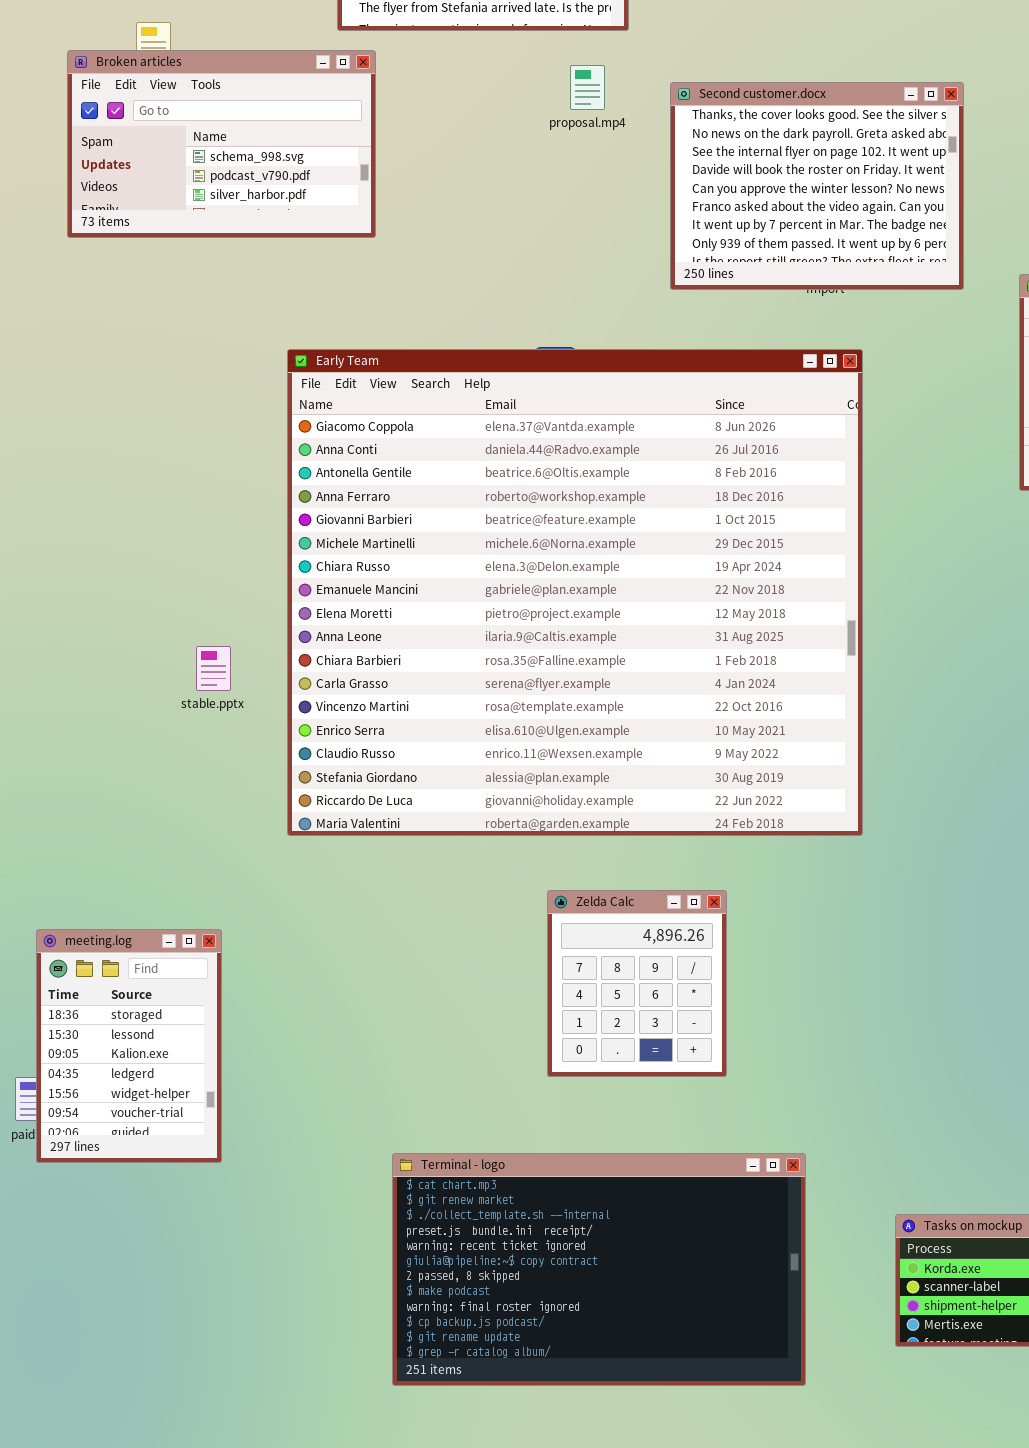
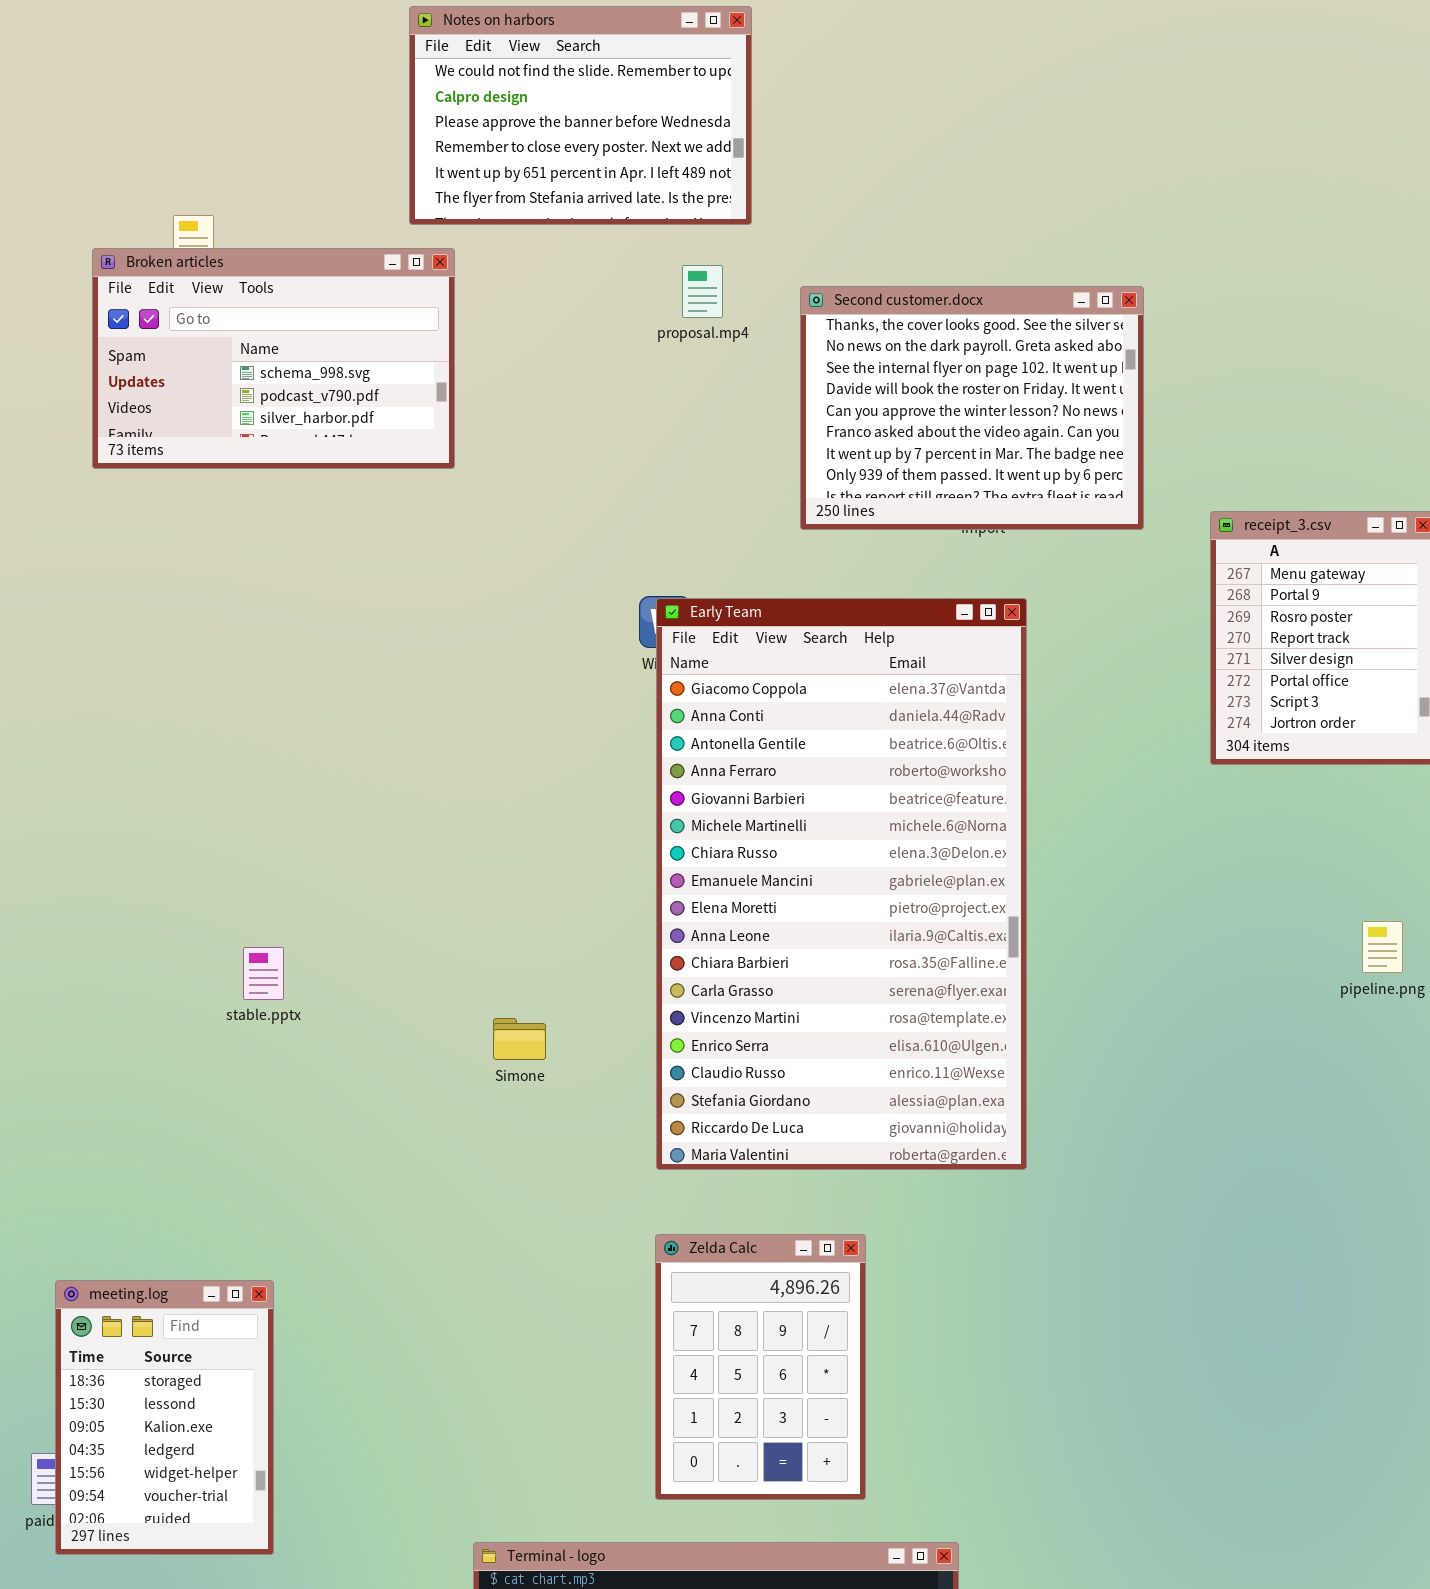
Early Team: [287,349,863,836] -> [656,598,1027,1170], resized
Zelda Calc: [547,890,727,1077] -> [655,1234,866,1500], resized

